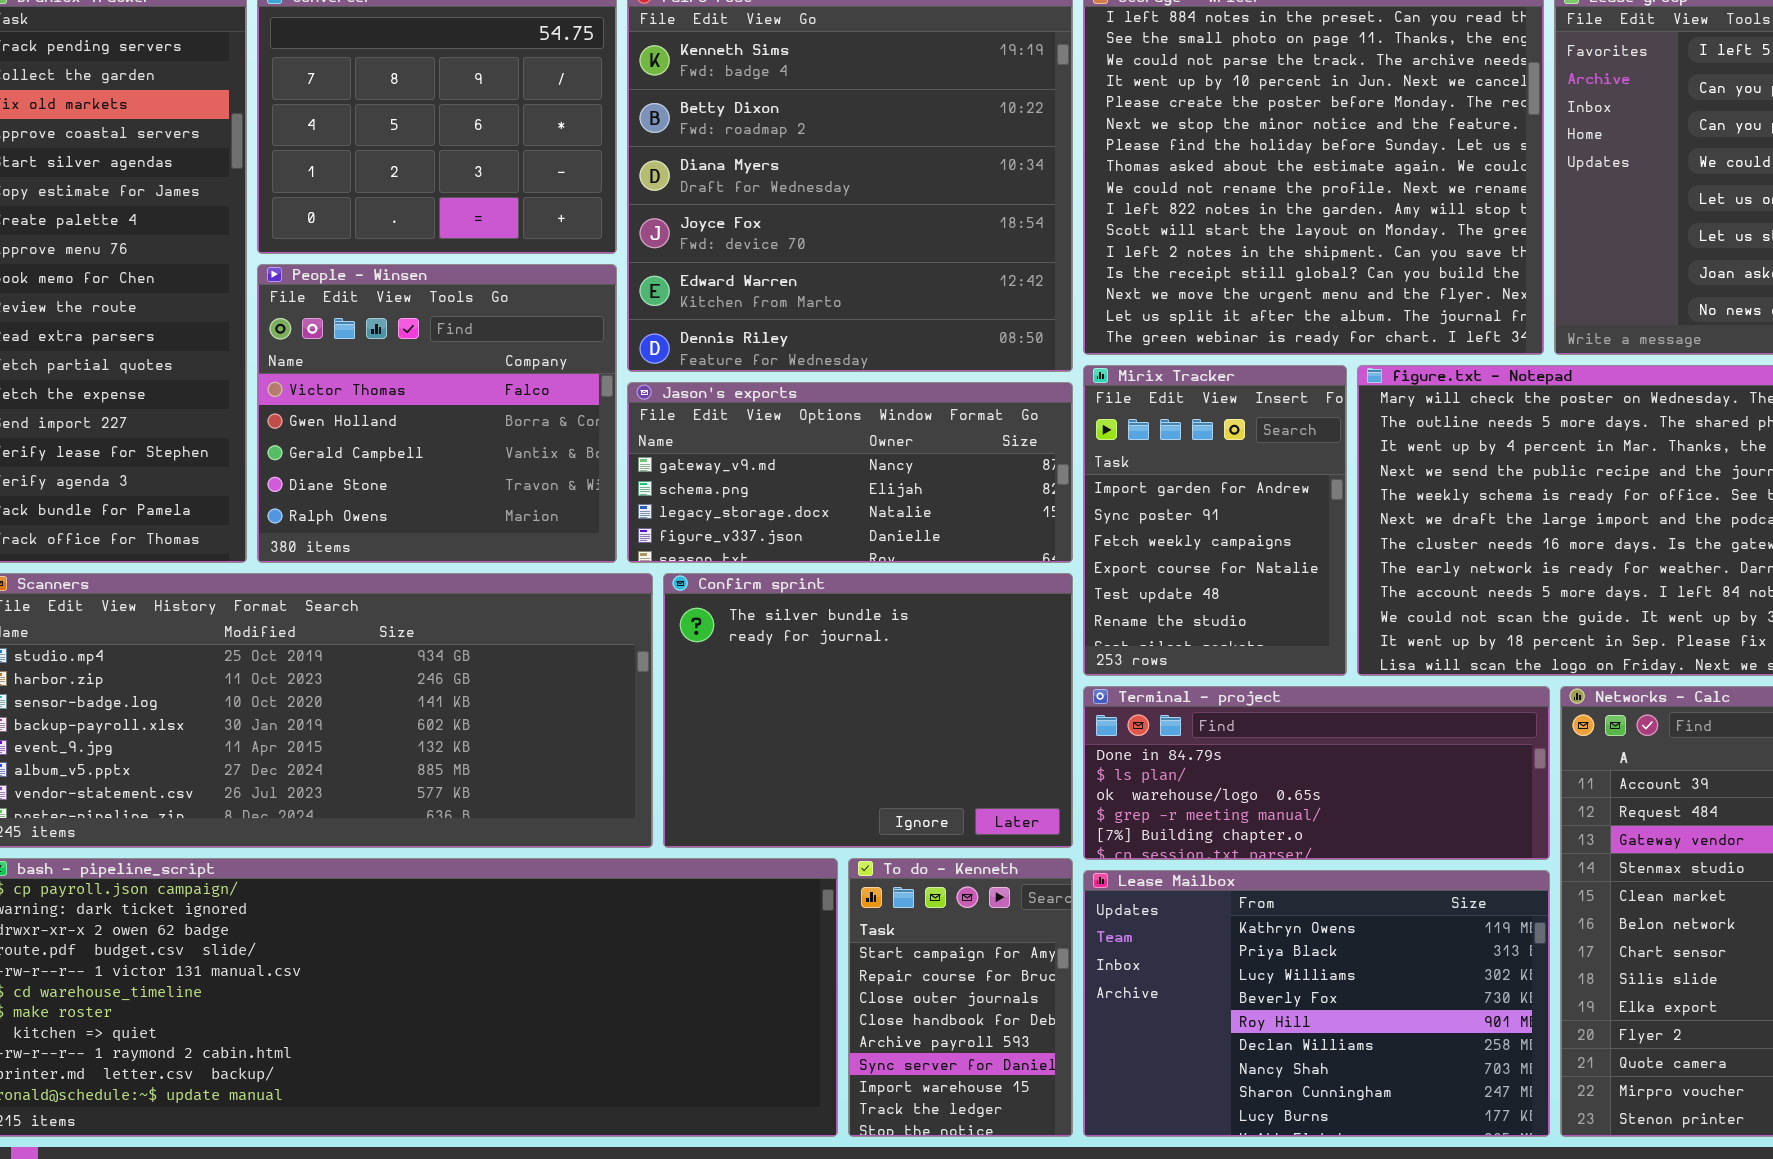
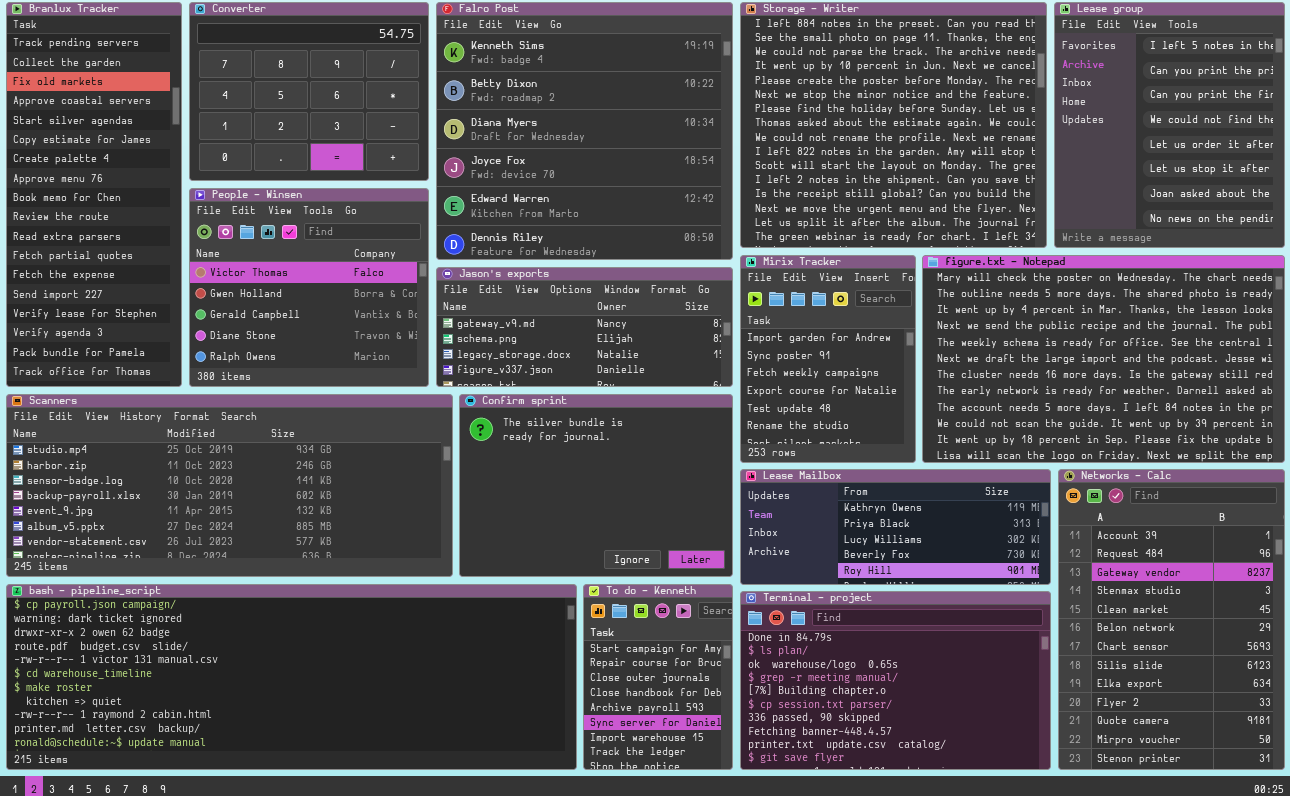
Terminal - project: [1083,686,1550,860] -> [740,591,1051,770], moved, resized
Lease Mailbox: [1083,870,1550,1137] -> [740,469,1051,585], moved, resized

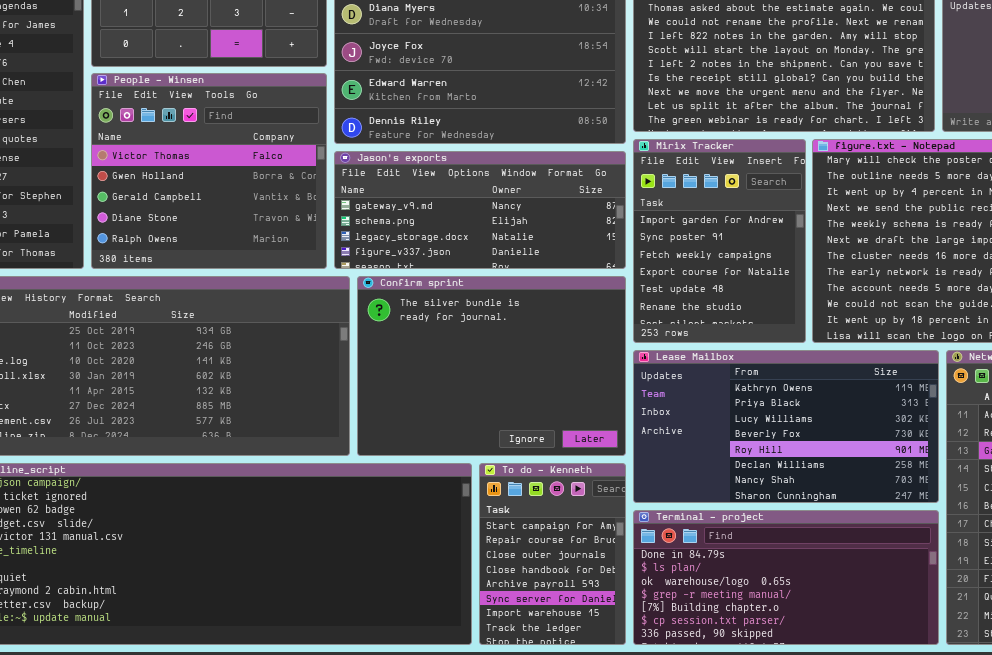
Lease Mailbox: [740,469,1051,585] -> [633,350,939,503], resized
Terminal - project: [740,591,1051,770] -> [633,510,939,645], resized

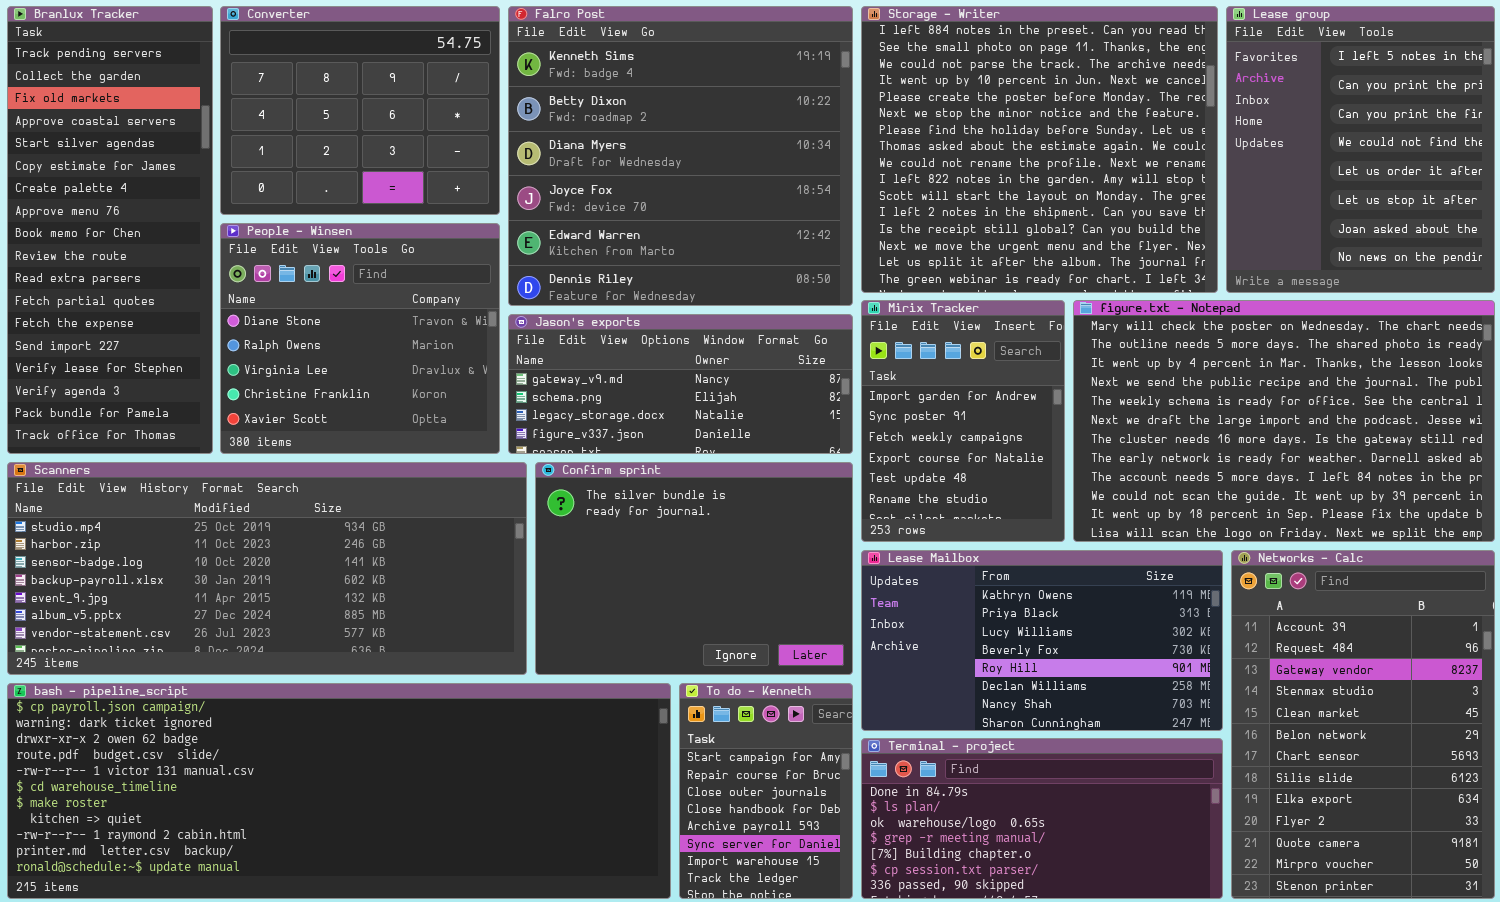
People - Winsen: [91,73,327,269] -> [220,223,500,454], scrolled down 3 rows

